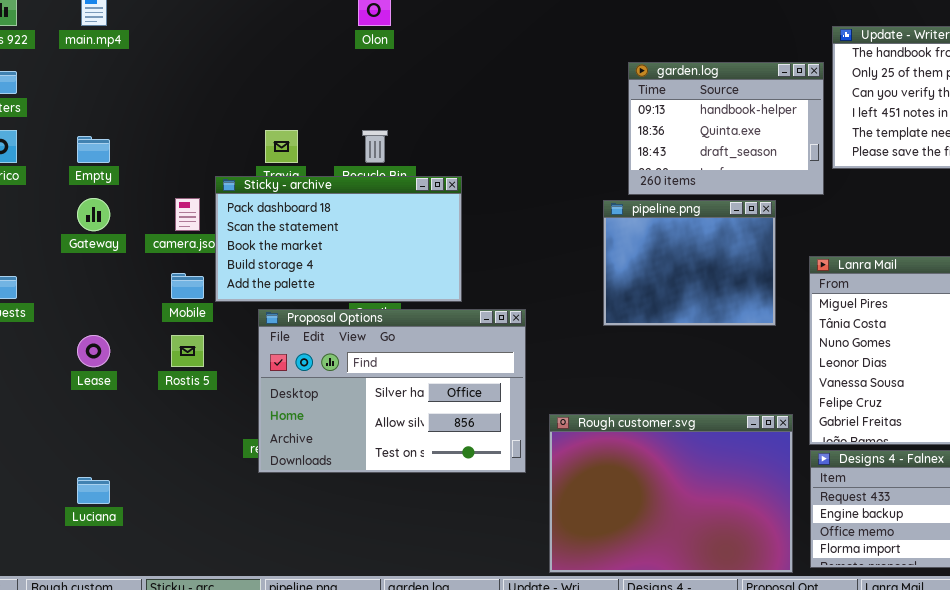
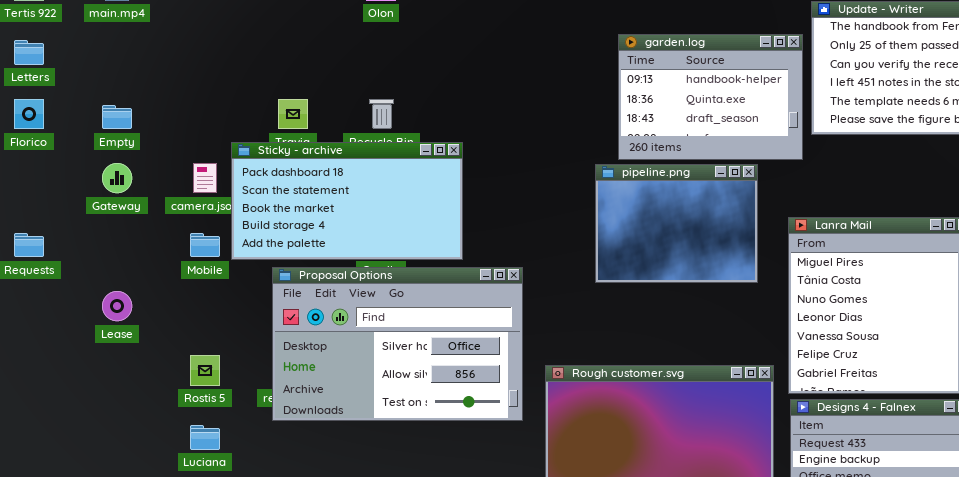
Rostis 5: [171,335,204,367] -> [190,355,220,386], moved
Luciana: [77,477,110,504] -> [190,425,220,450], moved

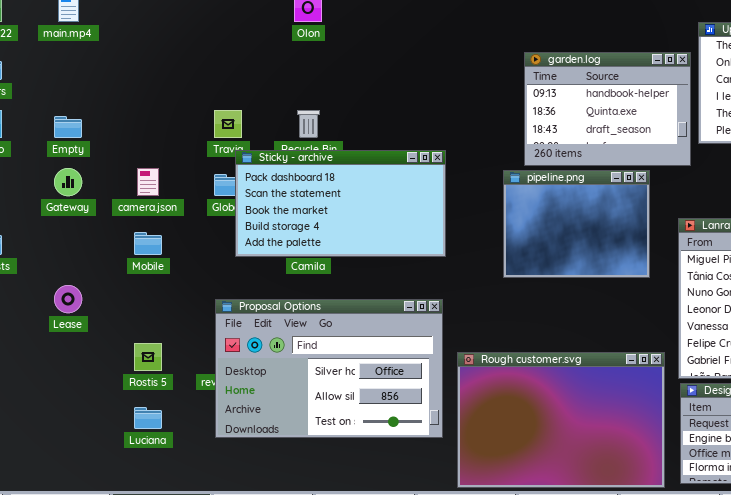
Sticky - archive: [231,142,463,260] -> [235,150,446,257], moved
Proposal Options: [272,267,523,421] -> [215,299,443,438], moved

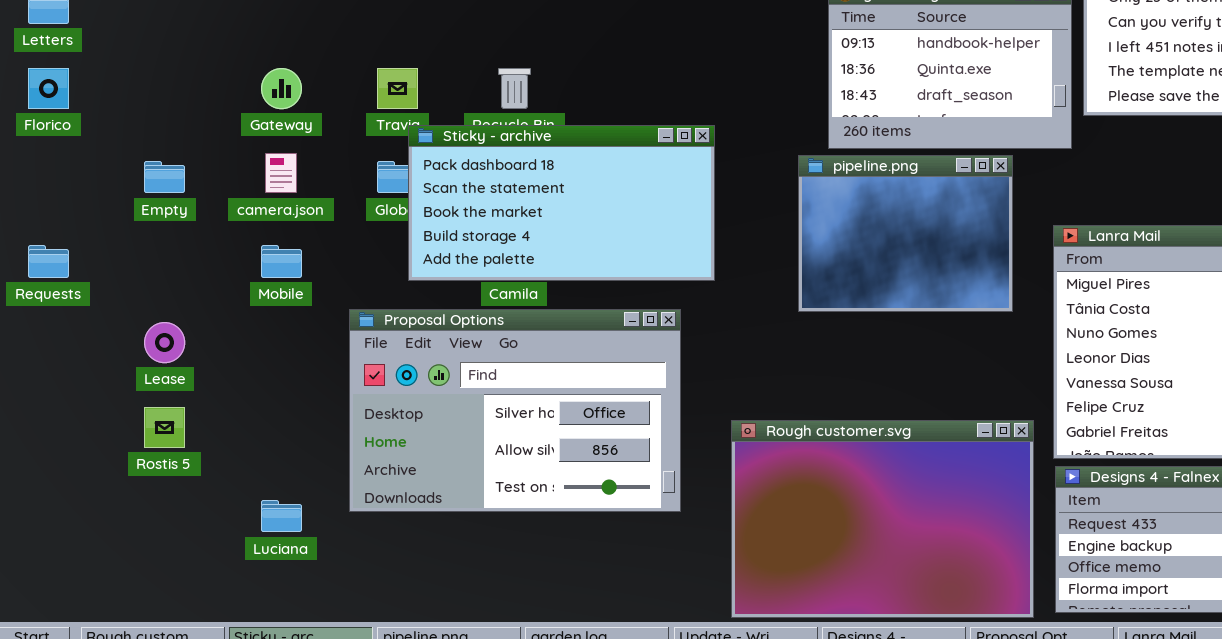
Empty: [54,116,82,138] -> [144,161,185,193], moved
Gateway: [54,168,82,196] -> [261,68,302,109], moved
Proposal Options: [215,299,443,438] -> [349,309,681,512], moved
Rostis 5: [134,343,162,371] -> [144,407,185,448], moved

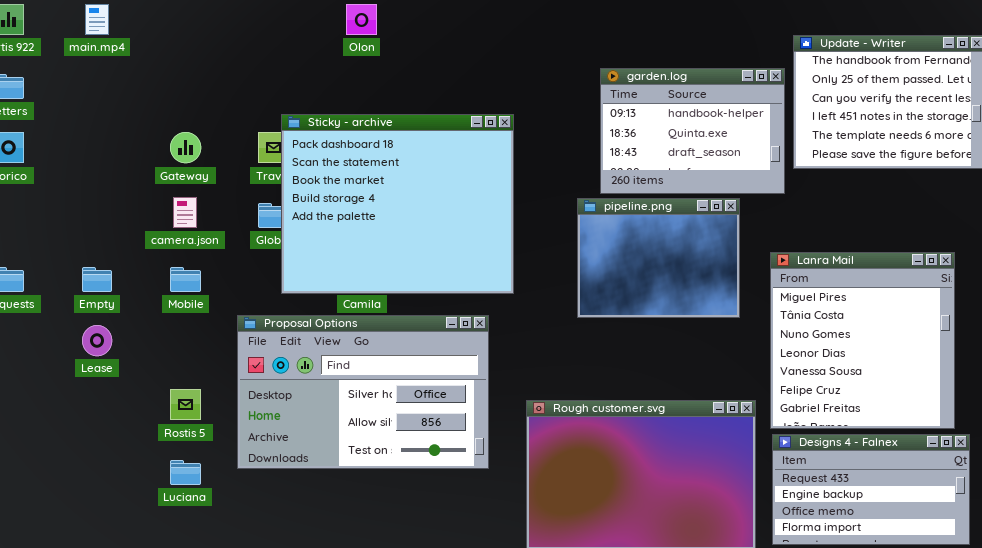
Sticky - archive: [408,125,715,281] -> [281,114,514,294], resized
Empty: [144,161,185,193] -> [82,267,112,292], moved
Rostis 5: [144,407,185,448] -> [170,389,201,420], moved

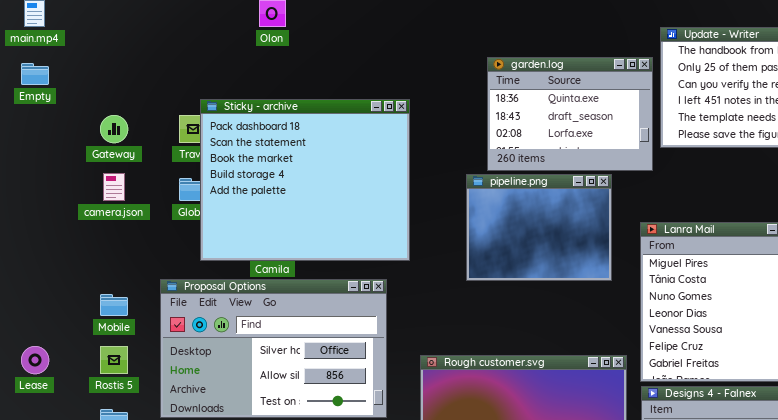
garden.log: [600,68,785,194] -> [487,57,653,171], scrolled down 1 row
Empty: [82,267,112,292] -> [21,63,49,85], moved
Mobile: [170,267,201,292] -> [100,294,128,316], moved
Lease: [82,325,112,356] -> [21,346,49,374], moved

